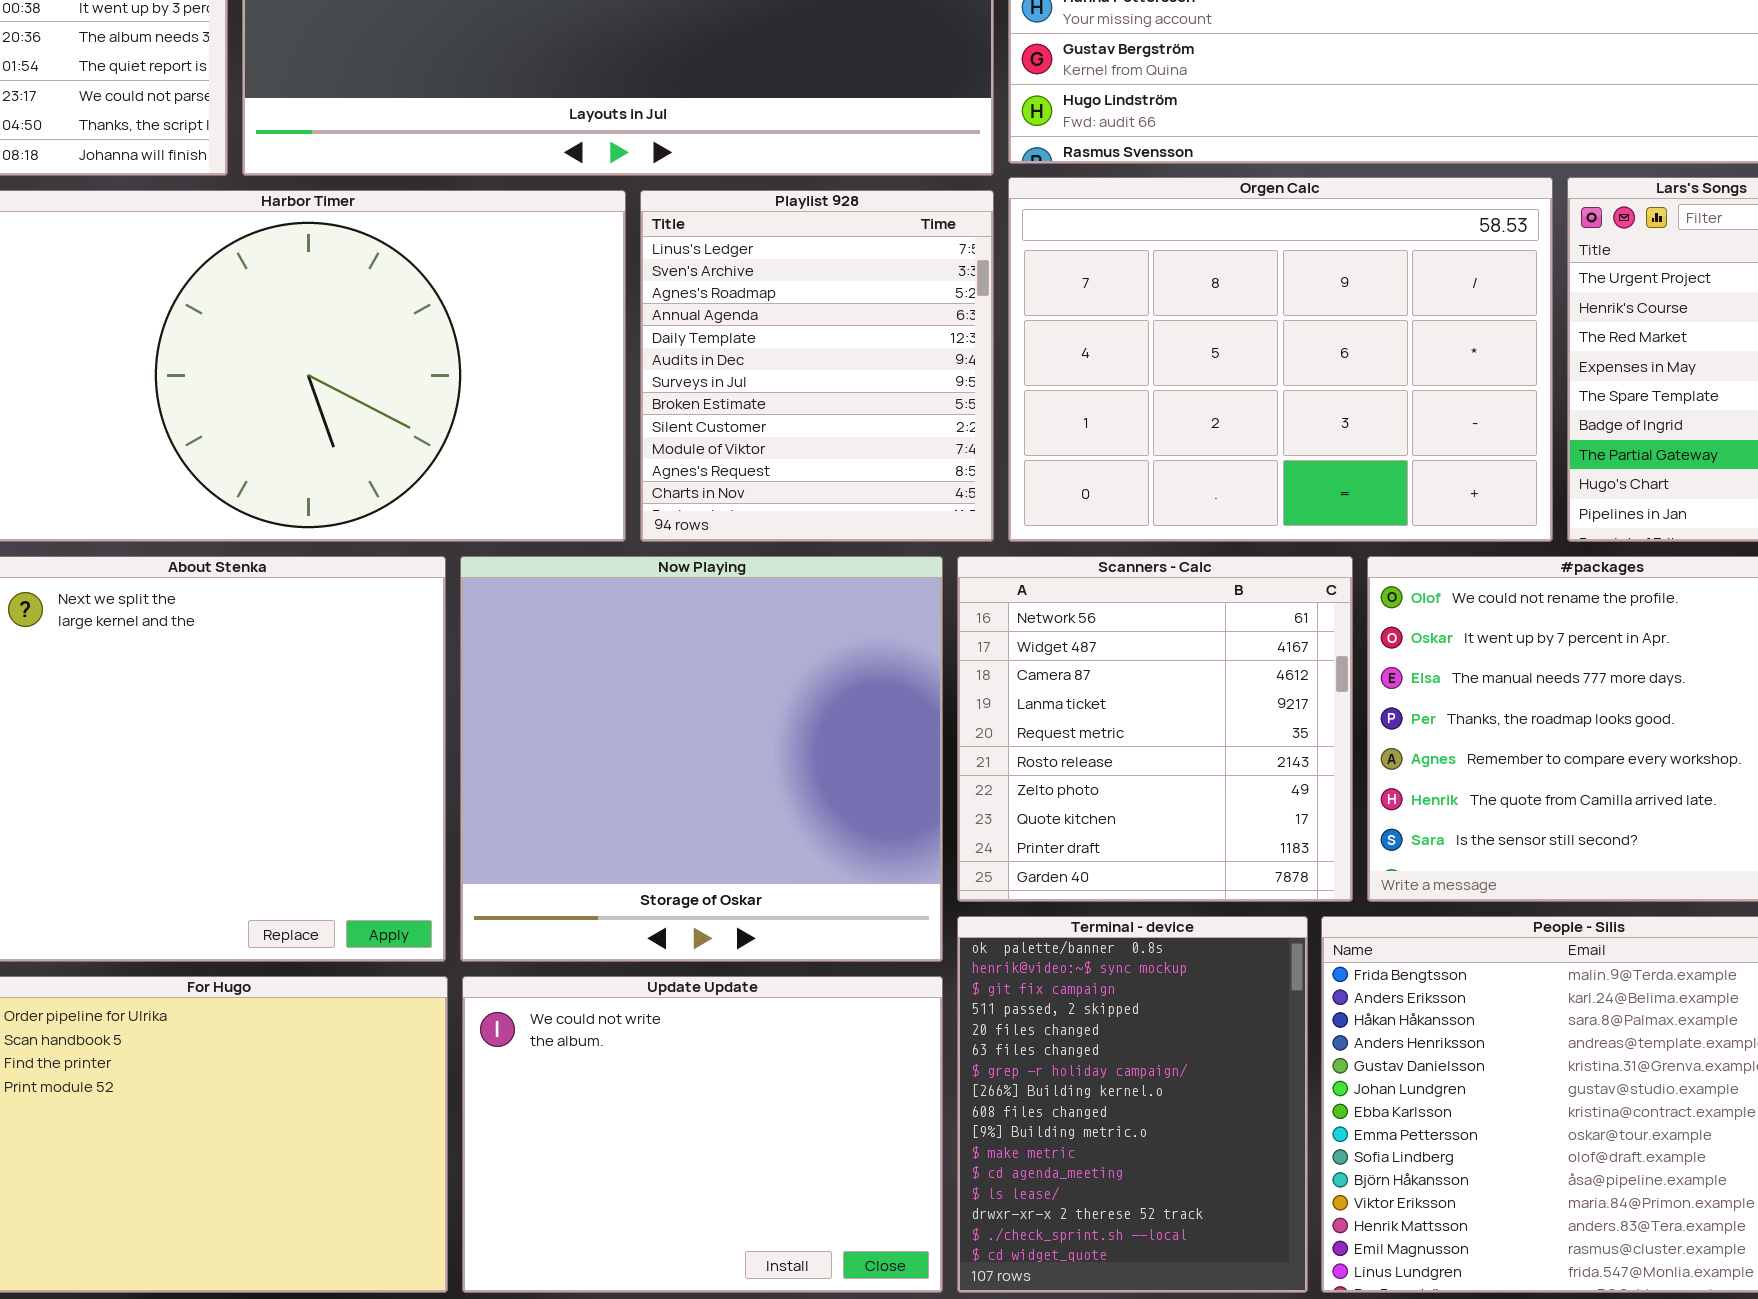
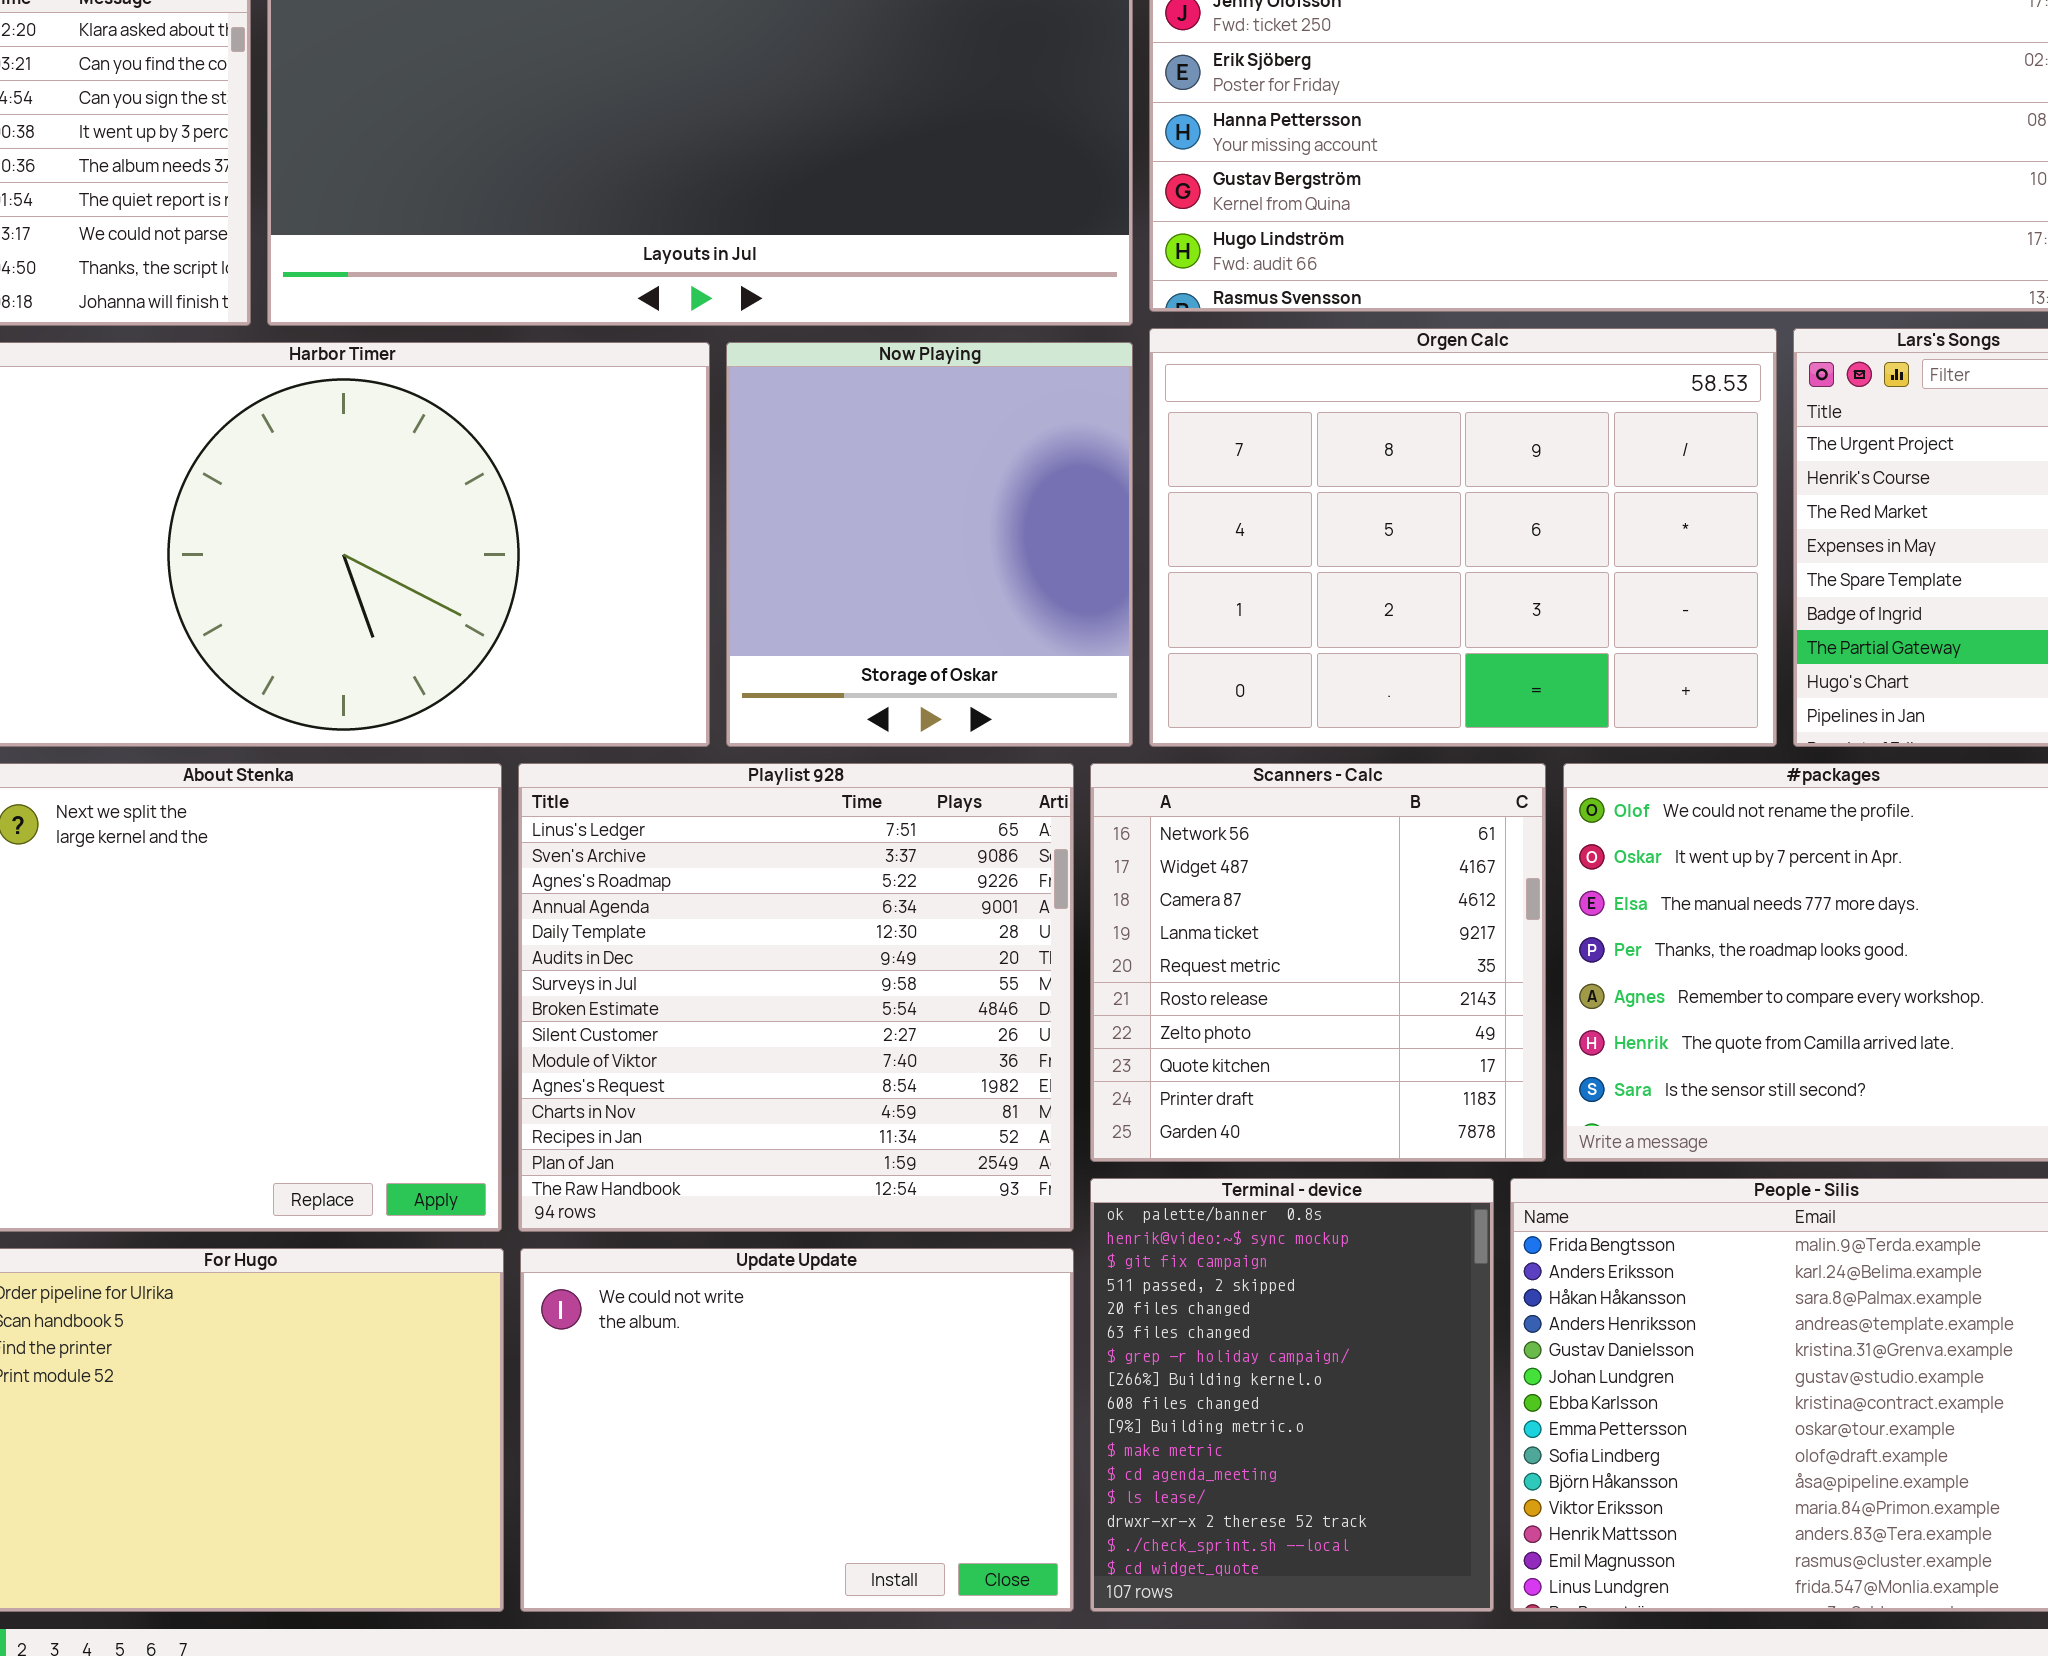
Playlist 928: [640,190,994,542] -> [518,763,1074,1232], moved, resized
Now Playing: [460,556,943,962] -> [726,342,1133,747], moved, resized

